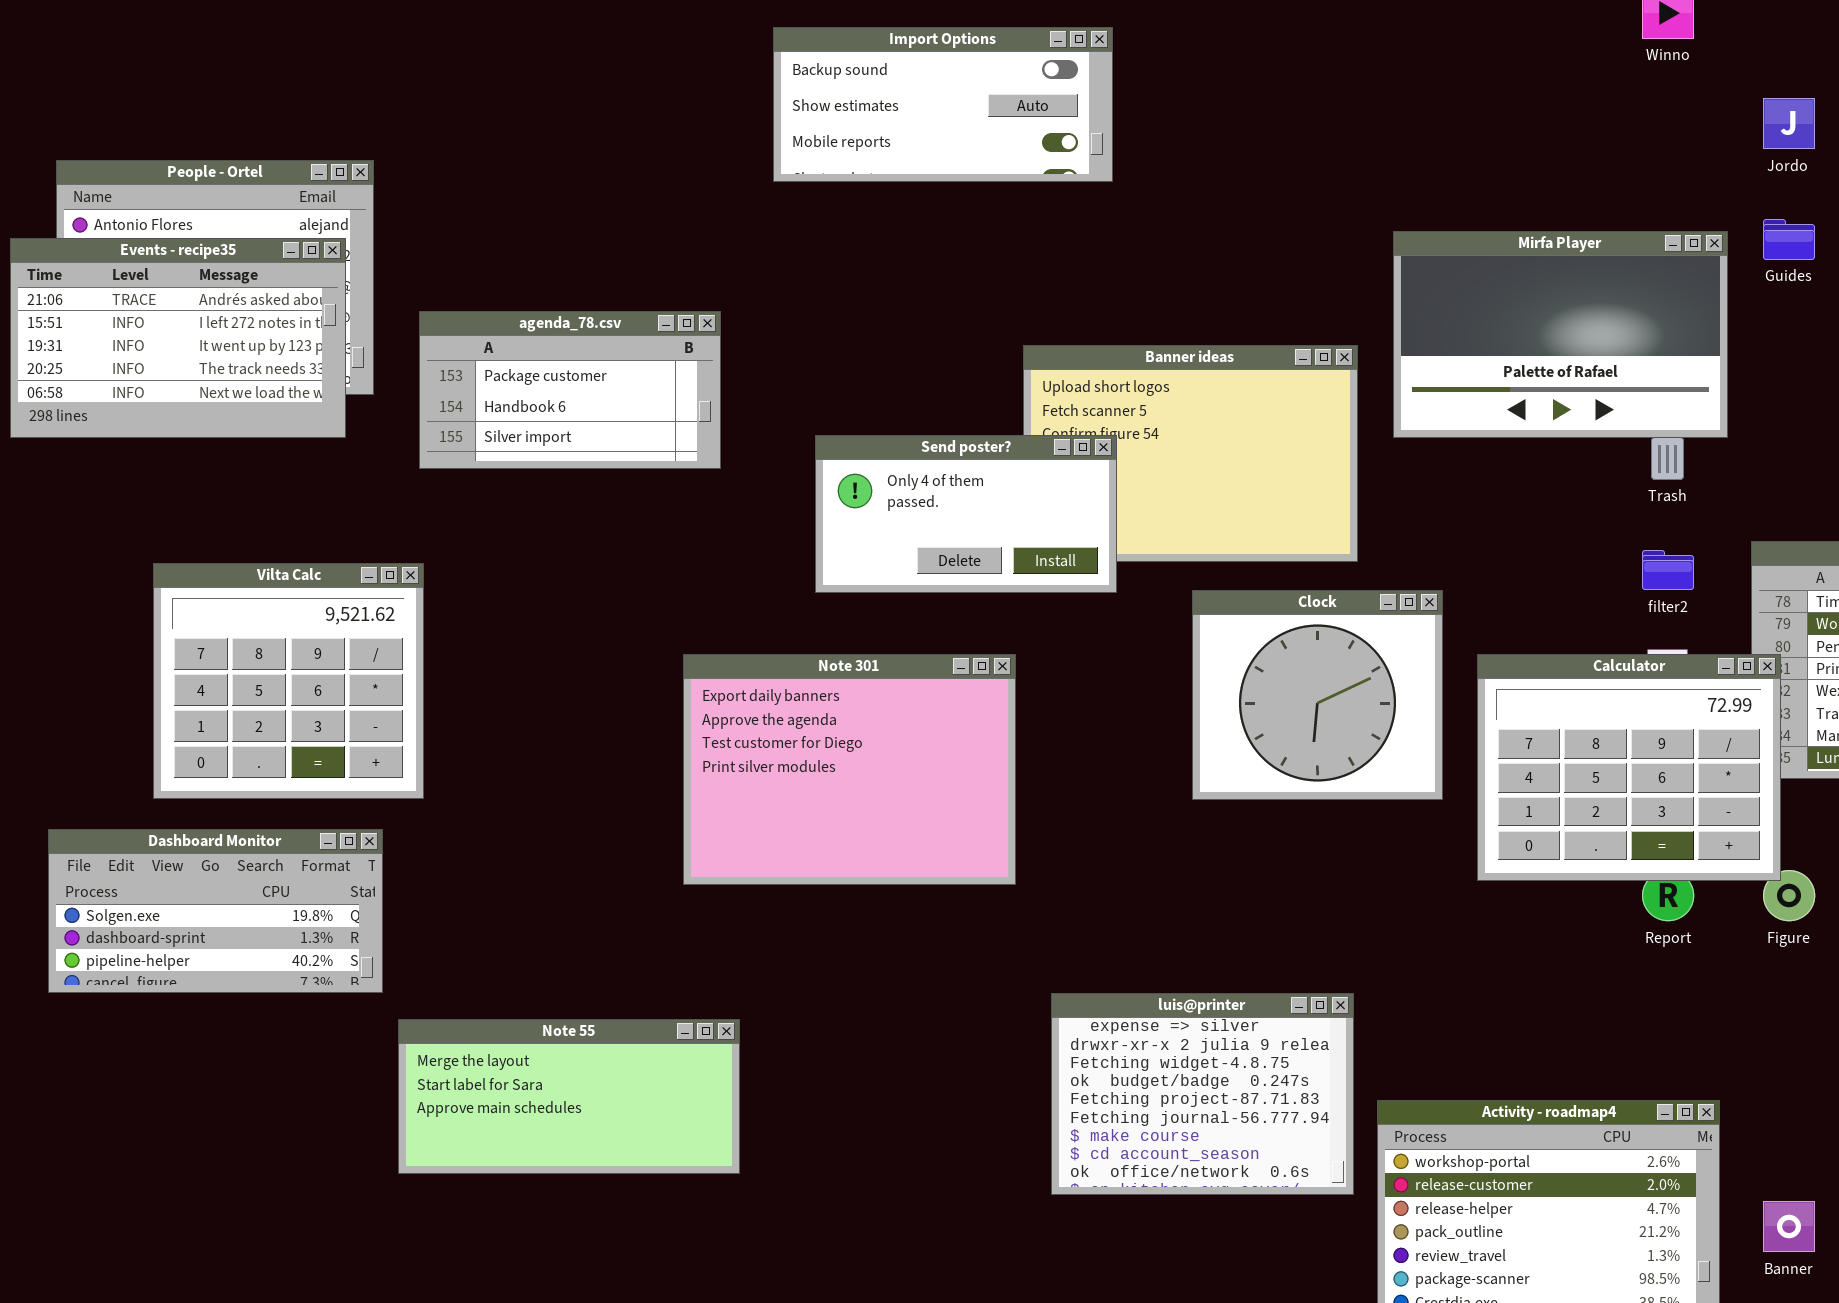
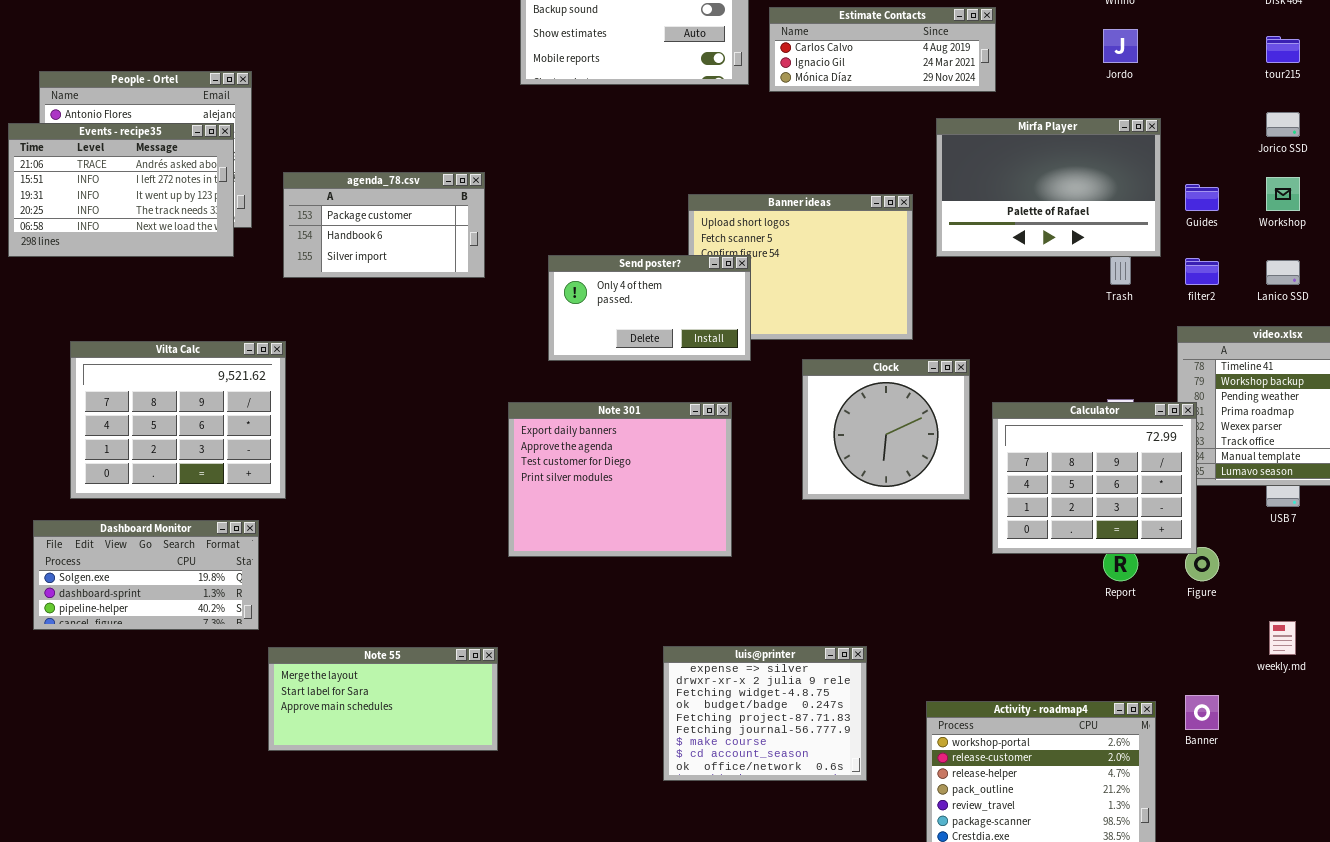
Estimate Contacts: none -> [769,7,996,92], opened
Jordo: [1763,98,1815,149] -> [1103,29,1138,63], moved
Guides: [1763,219,1815,260] -> [1185,184,1219,211], moved
filter2: [1642,550,1694,590] -> [1185,258,1219,285], moved
Vilta Calc: [153,563,424,799] -> [70,341,286,499], resized
Note 301: [683,654,1016,885] -> [508,402,732,557], moved
luis@printer: [1051,993,1354,1195] -> [663,646,867,781], moved
Banner: [1763,1201,1815,1252] -> [1185,695,1219,730], moved

